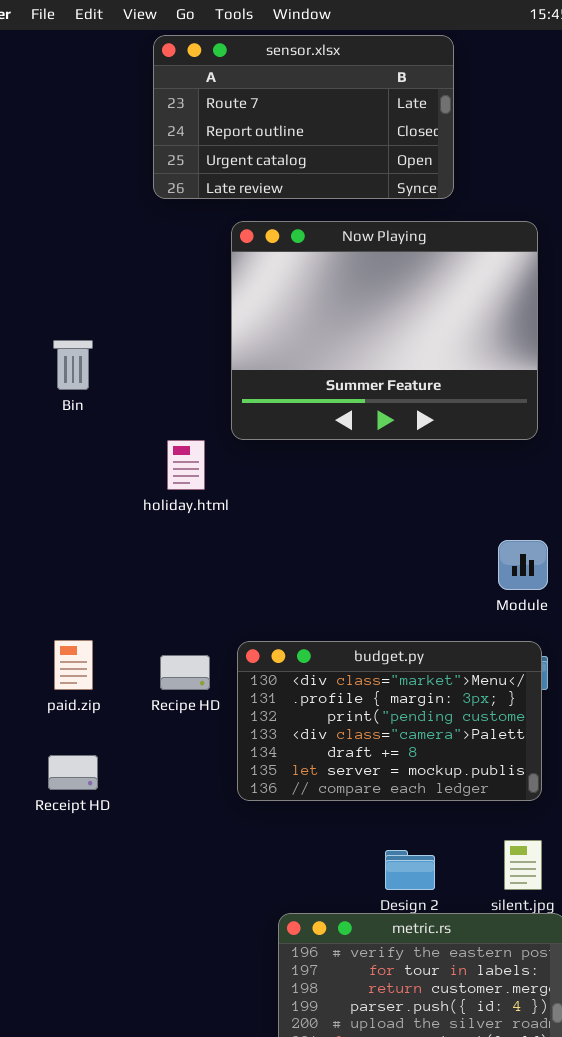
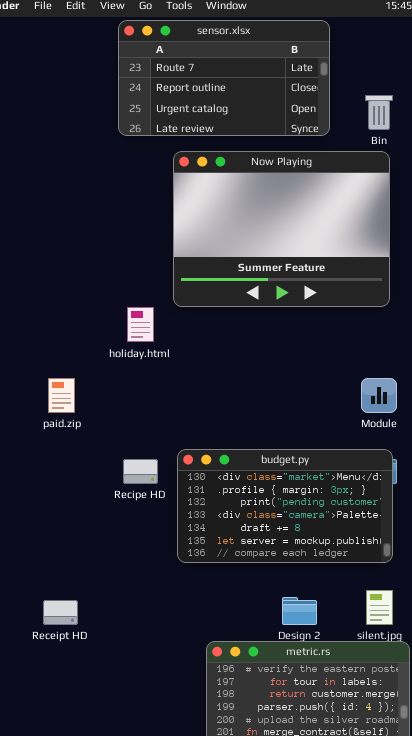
Bin: [53,340,93,390] -> [365,95,393,130], moved
paid.zip: [54,640,93,690] -> [48,378,75,413], moved
Receipt HD: [48,755,98,790] -> [43,600,78,625], moved

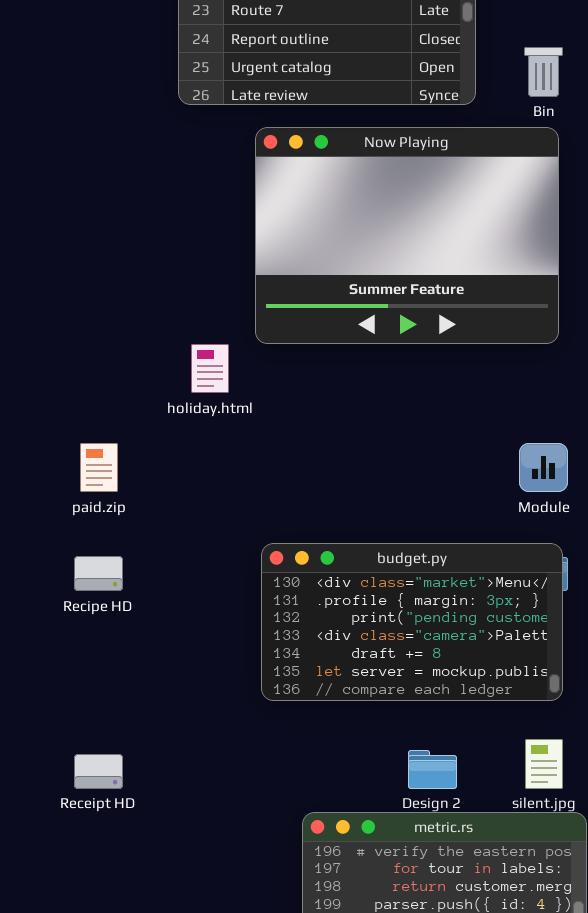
Recipe HD: [123,459,158,484] -> [74,556,123,591], moved

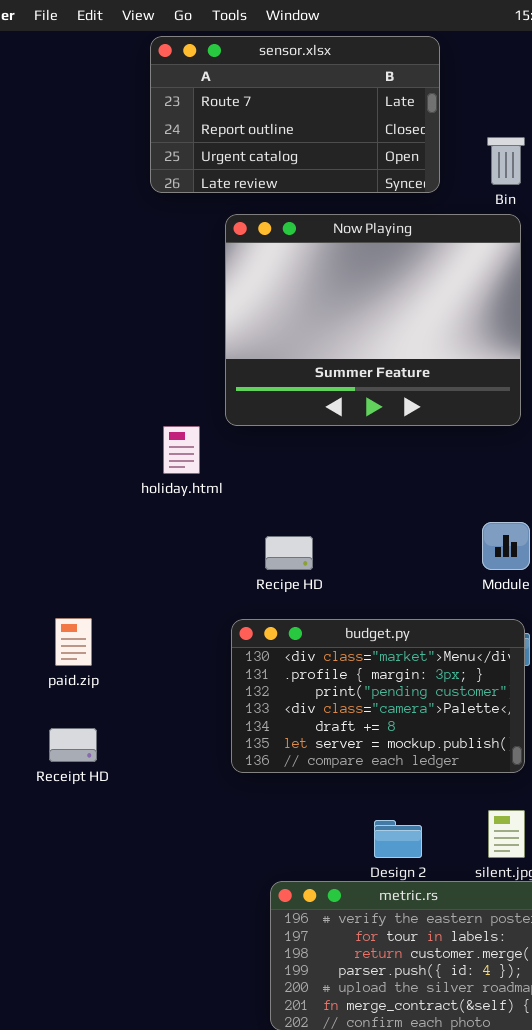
paid.zip: [80,443,118,492] -> [55,618,92,666], moved
Recipe HD: [74,556,123,591] -> [265,536,313,570], moved
Receipt HD: [74,754,123,789] -> [49,728,97,762], moved

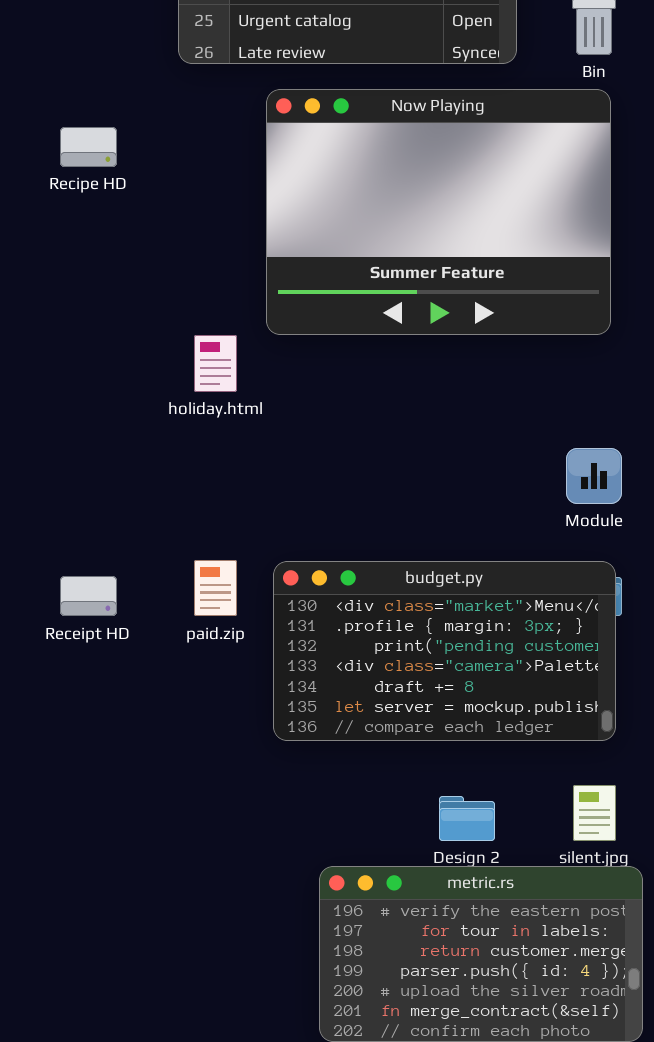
Recipe HD: [265,536,313,570] -> [60,127,117,167], moved
paid.zip: [55,618,92,666] -> [194,560,237,616], moved
Receipt HD: [49,728,97,762] -> [60,576,117,616], moved

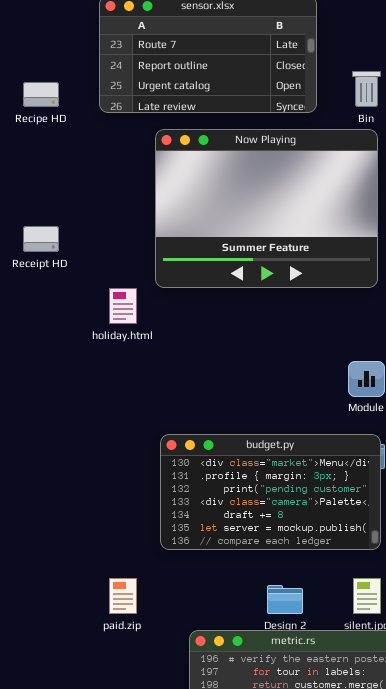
Recipe HD: [60,127,117,167] -> [23,82,59,107], moved
paid.zip: [194,560,237,616] -> [109,578,137,614], moved
Receipt HD: [60,576,117,616] -> [23,226,59,252], moved

